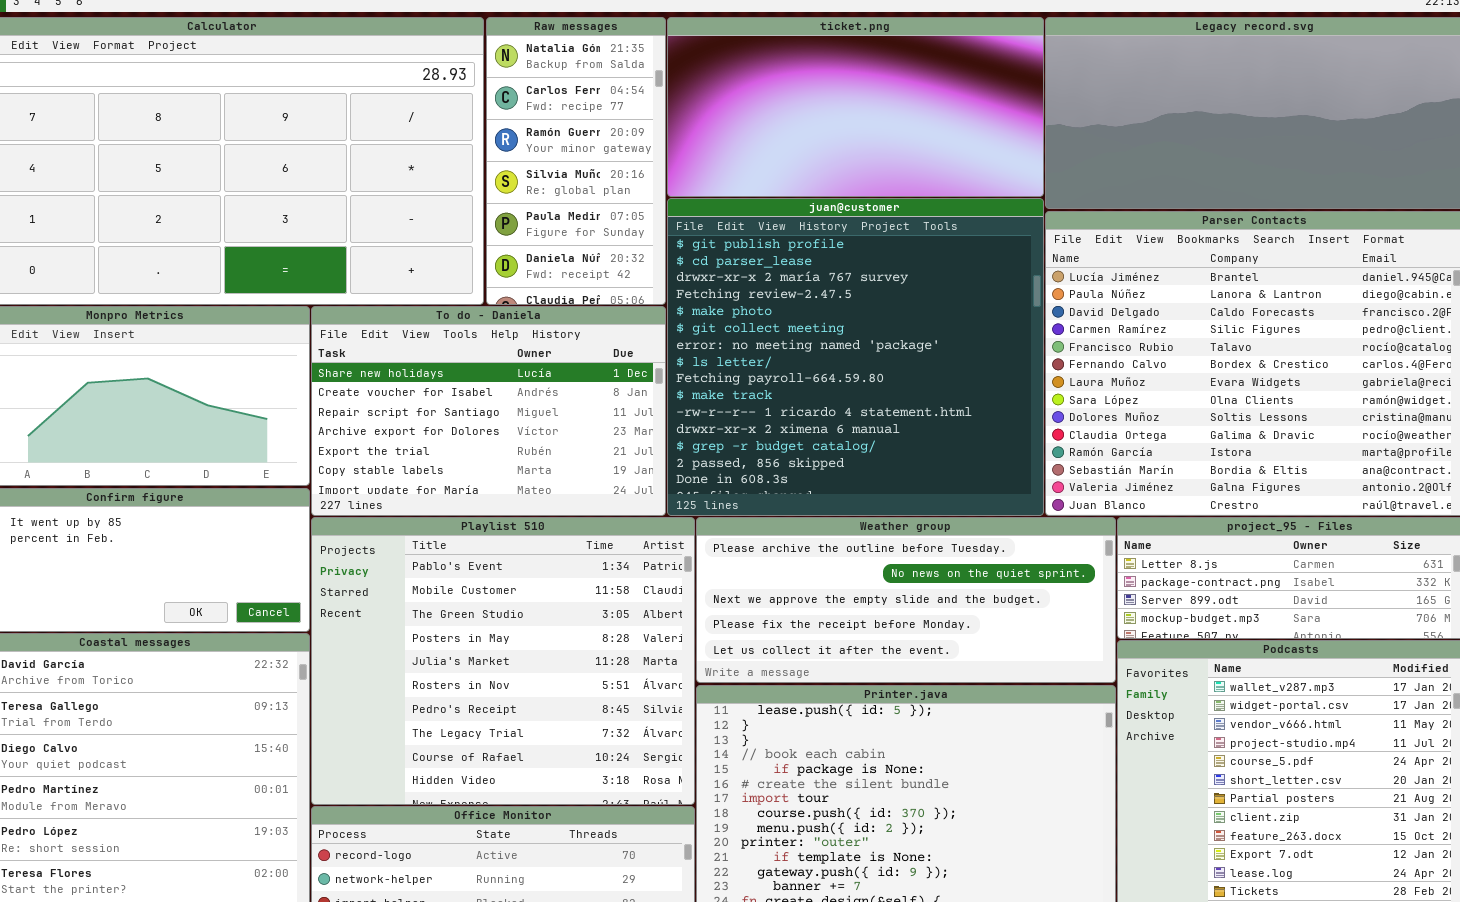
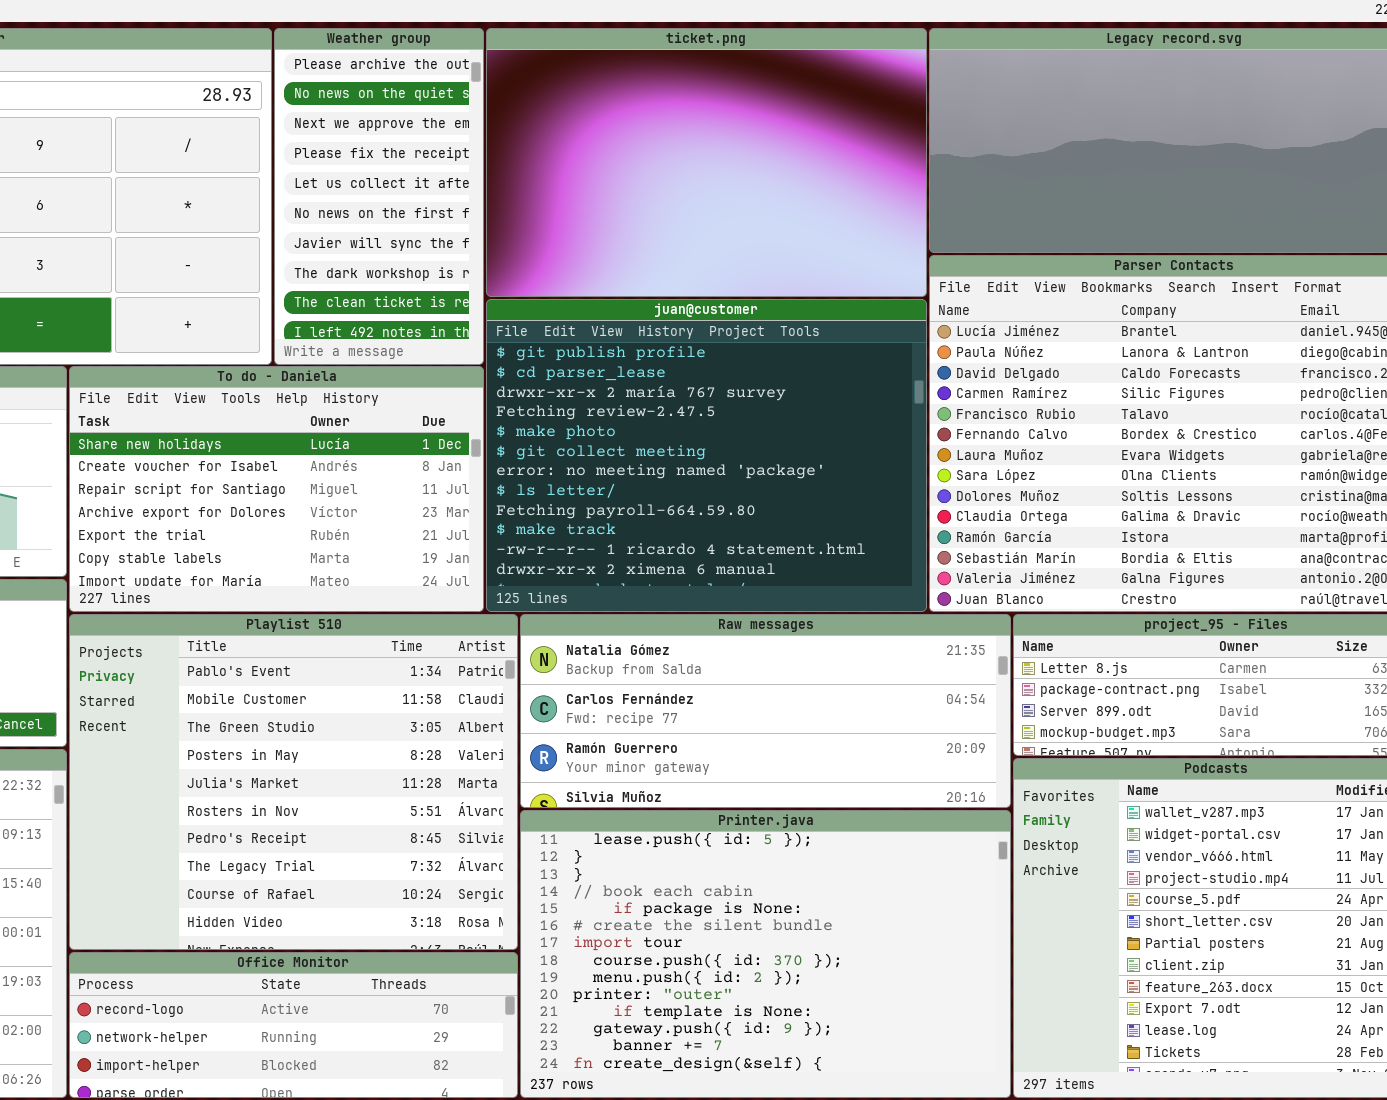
Raw messages: [486,17,666,305] -> [520,614,1011,808], moved, resized
ticket.png: [667,17,1044,197] -> [486,28,927,297], resized
juan@customer: [667,198,1044,516] -> [486,299,927,612], resized
Weather group: [696,517,1116,683] -> [274,28,484,365], moved, resized

